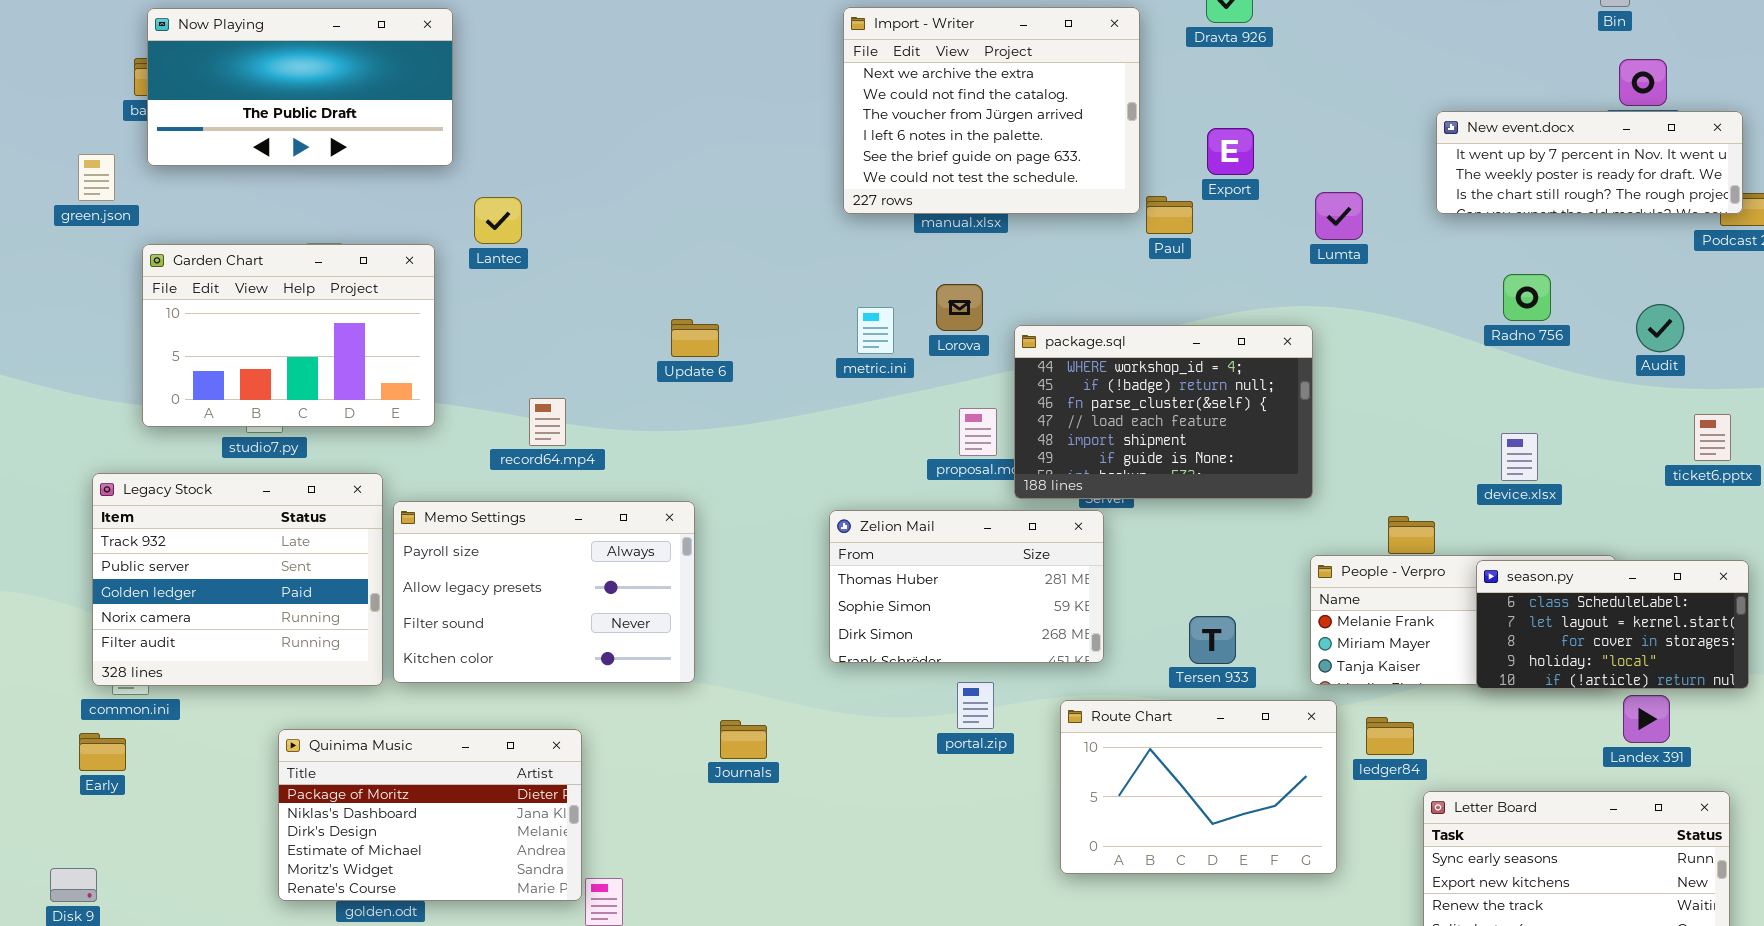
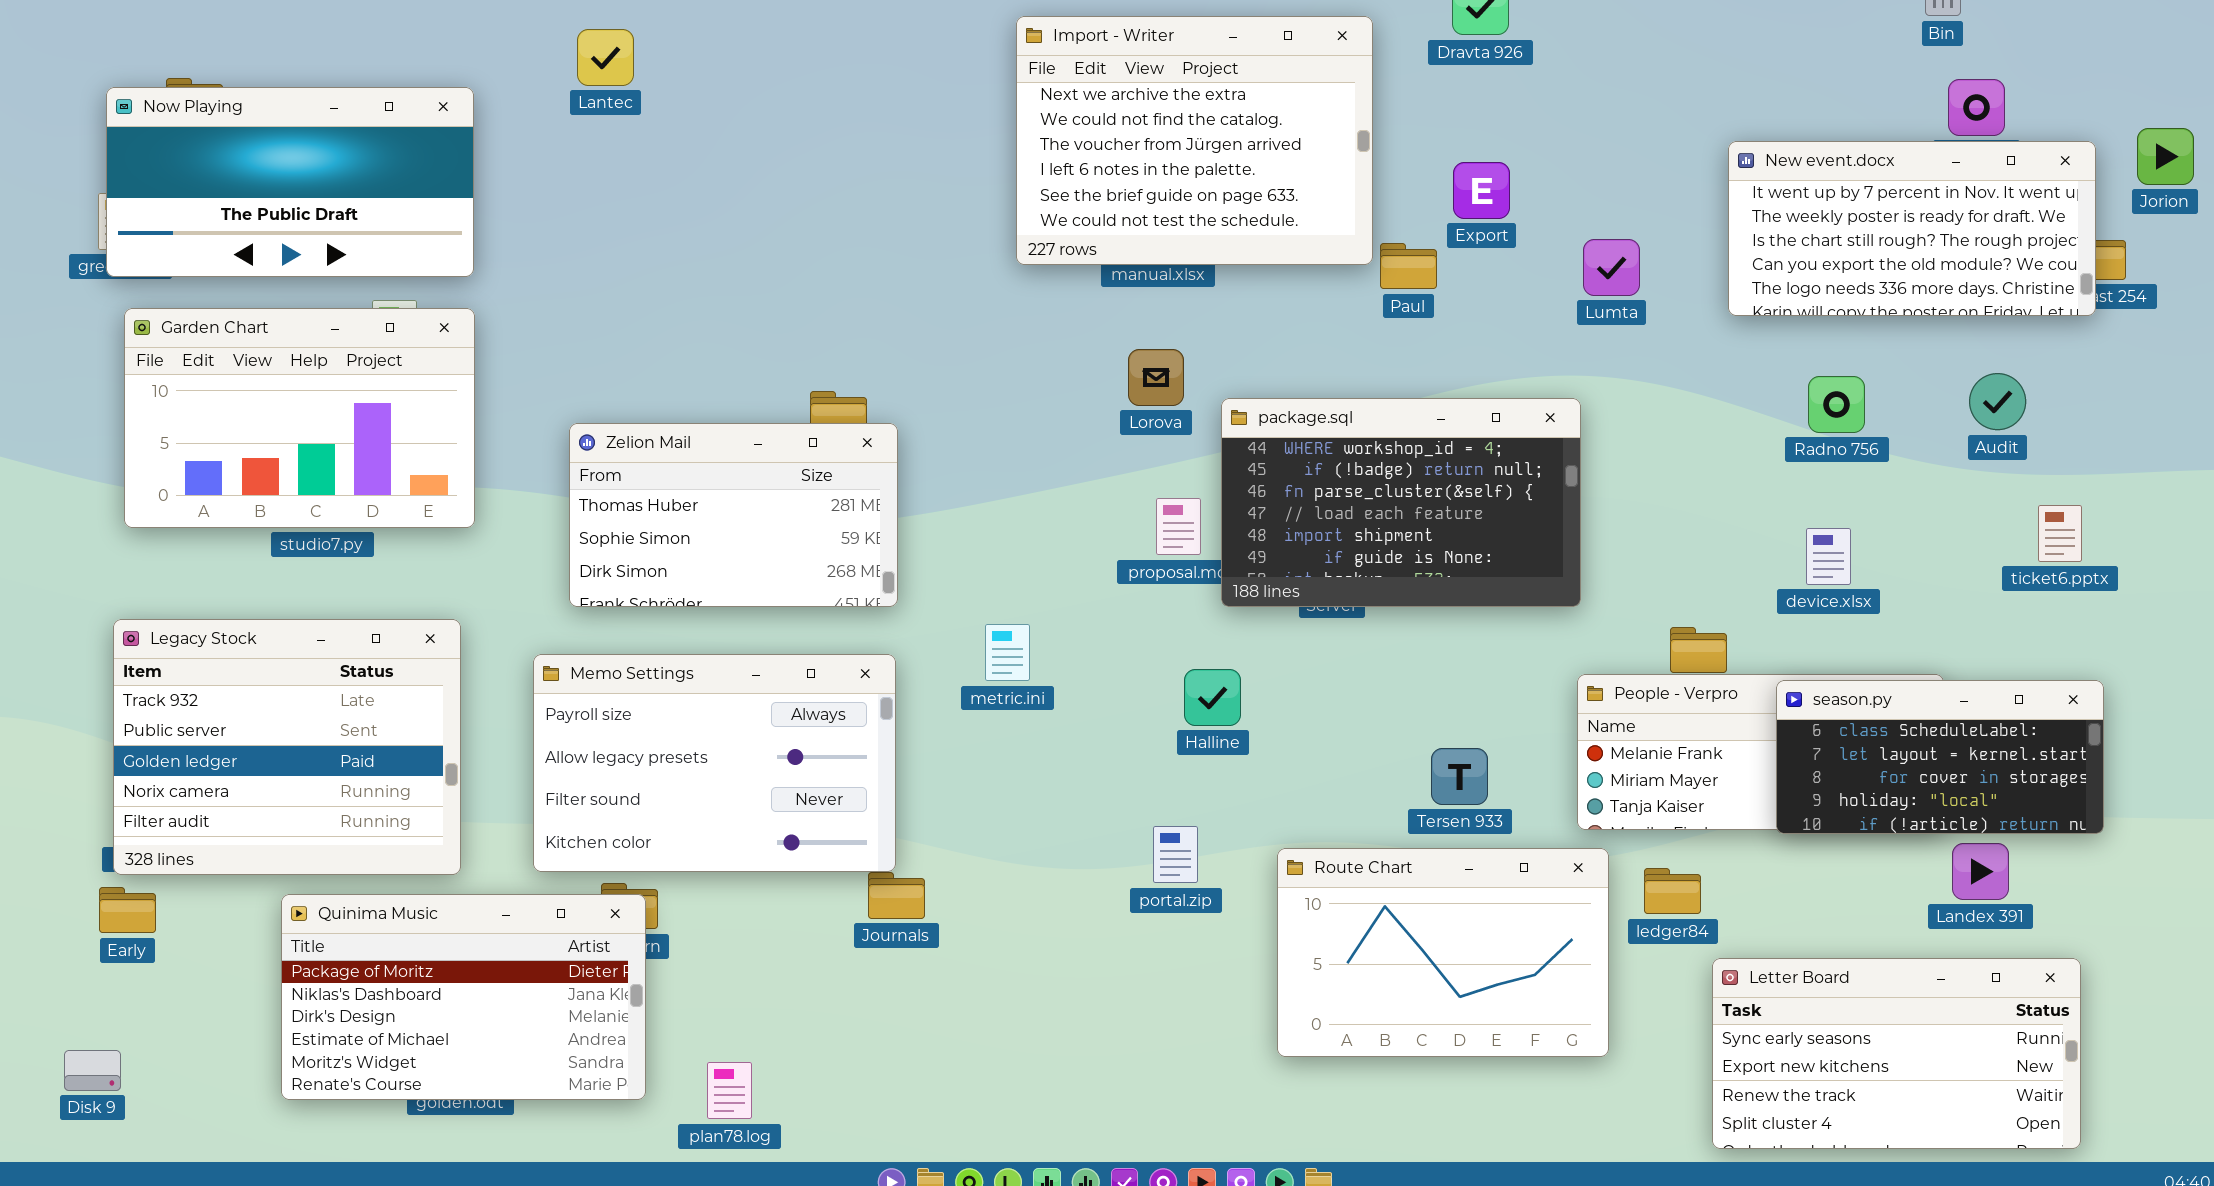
Now Playing: [147,8,453,166] -> [106,87,474,277], moved
New event.docx: [1436,111,1743,214] -> [1728,141,2096,316], resized
Lantec: [474,197,522,244] -> [577,29,634,86], moved
Garden Chart: [142,244,435,427] -> [124,308,475,528], moved
Radno 756: [1503,274,1551,321] -> [1808,376,1865,433], moved
metric.ini: [857,307,894,354] -> [985,624,1030,681], moved
Legacy Stock: [92,473,383,686] -> [113,619,461,875], moved
Memo Settings: [393,501,695,683] -> [533,654,896,872], moved
Zelion Mail: [829,510,1104,663] -> [569,423,898,607], moved
Quinima Music: [278,729,582,901] -> [281,894,646,1100], moved

